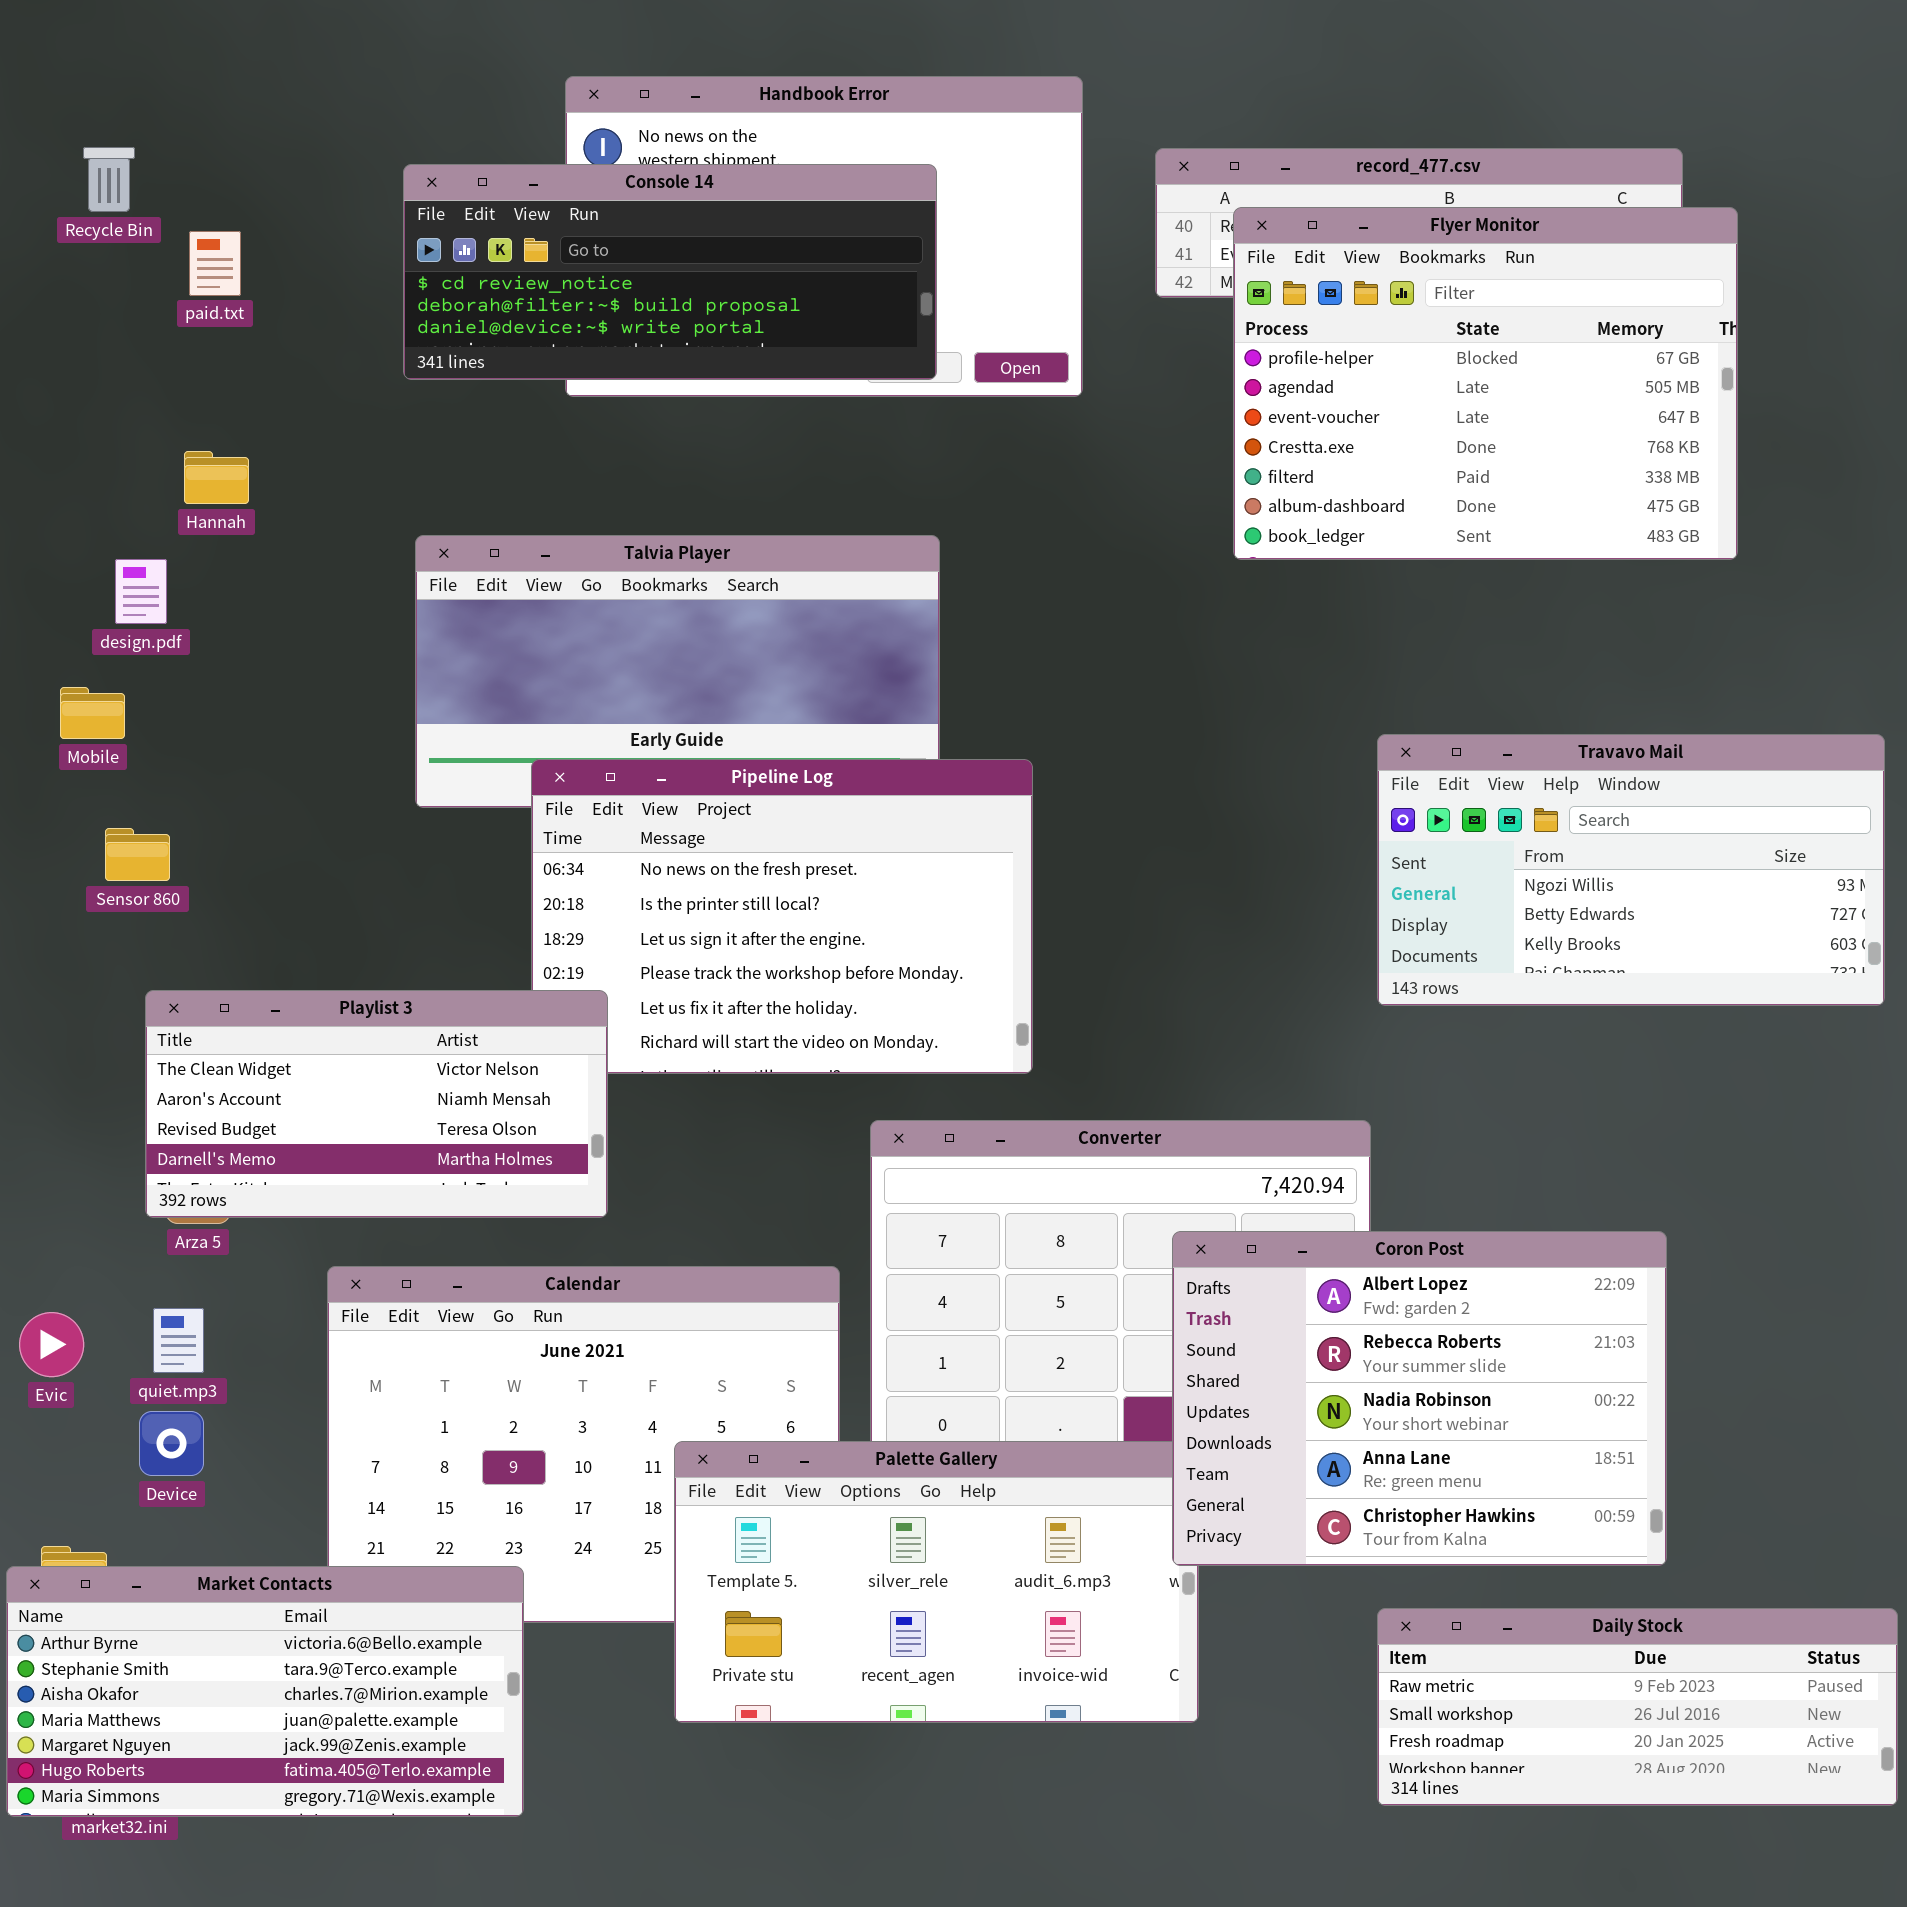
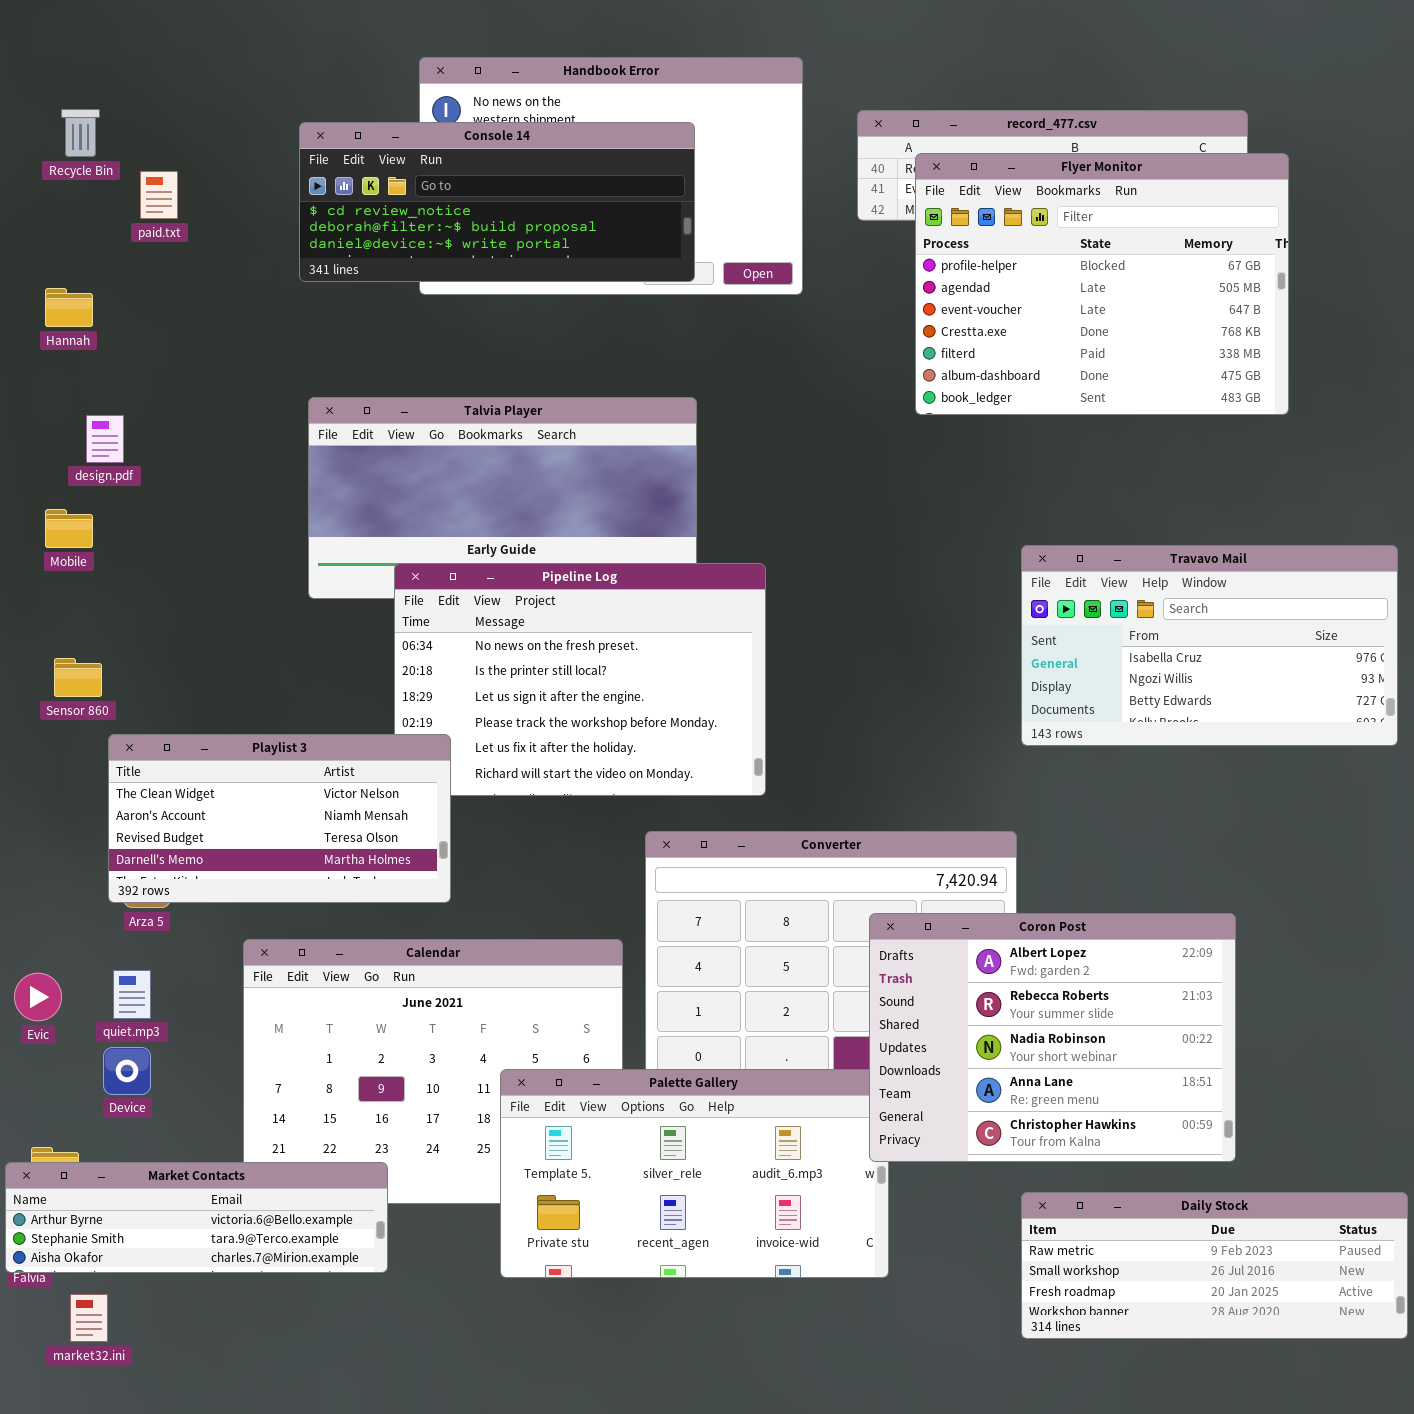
Hannah: [184,451,249,504] -> [45,288,93,327], moved
Travavo Mail: [1377,734,1885,1006] -> [1021,545,1398,746], scrolled up 1 row
Sensor 860: [105,828,170,881] -> [54,658,102,697], moved
Market Contacts: [6,1566,524,1817] -> [5,1162,388,1273], resized

